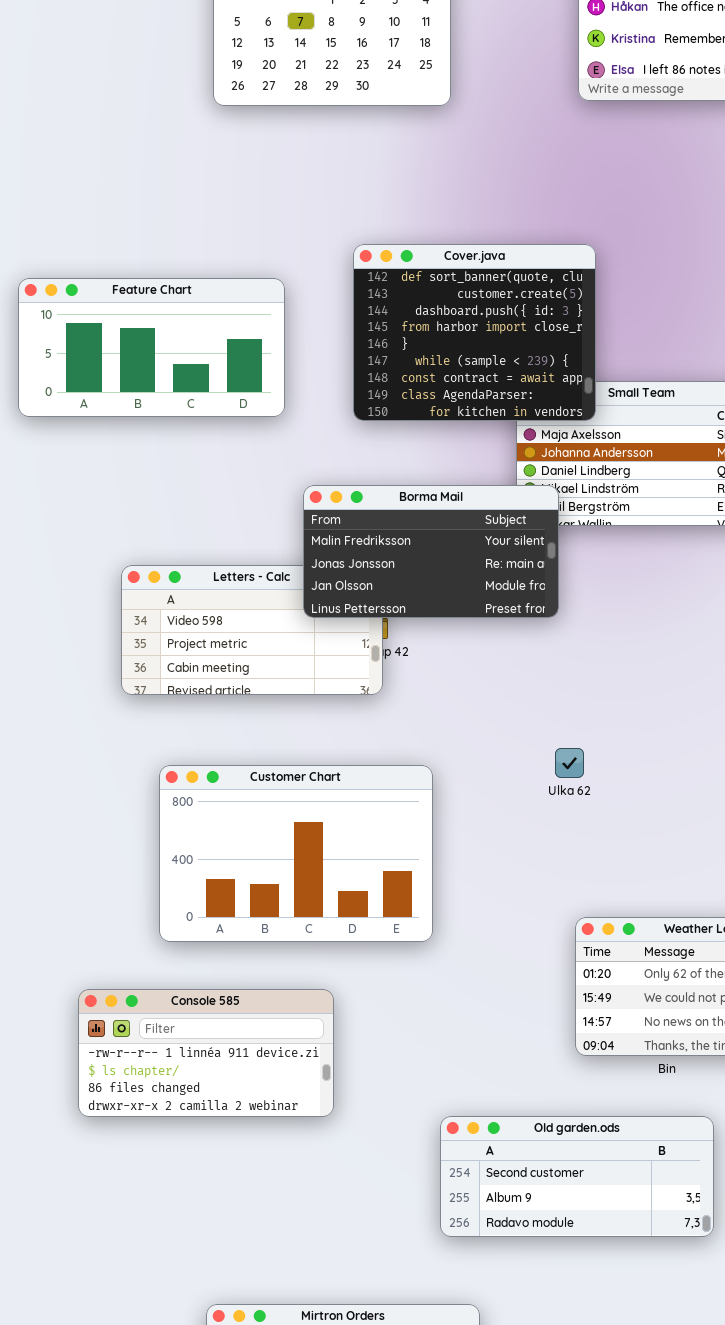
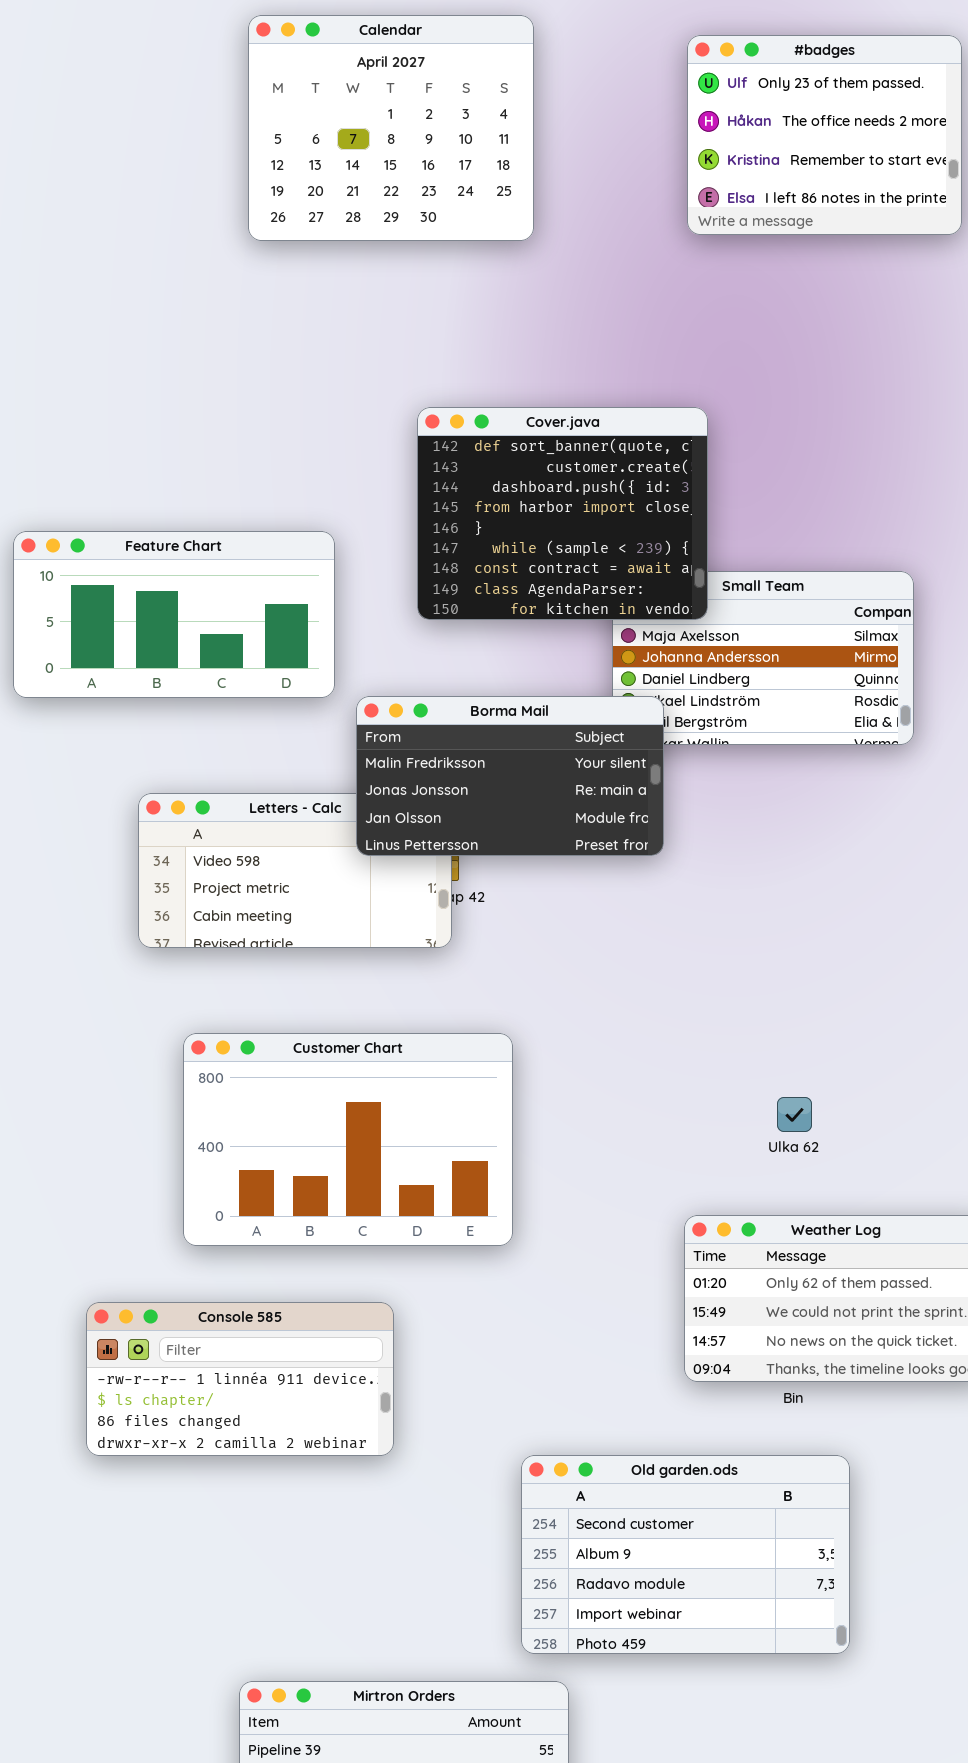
Feature Chart: [18,278,285,417] -> [13,531,335,698], moved
Ulka 62: [555,748,584,778] -> [777,1097,812,1132], moved
Old garden.ods: [440,1116,714,1237] -> [521,1455,850,1654], resized

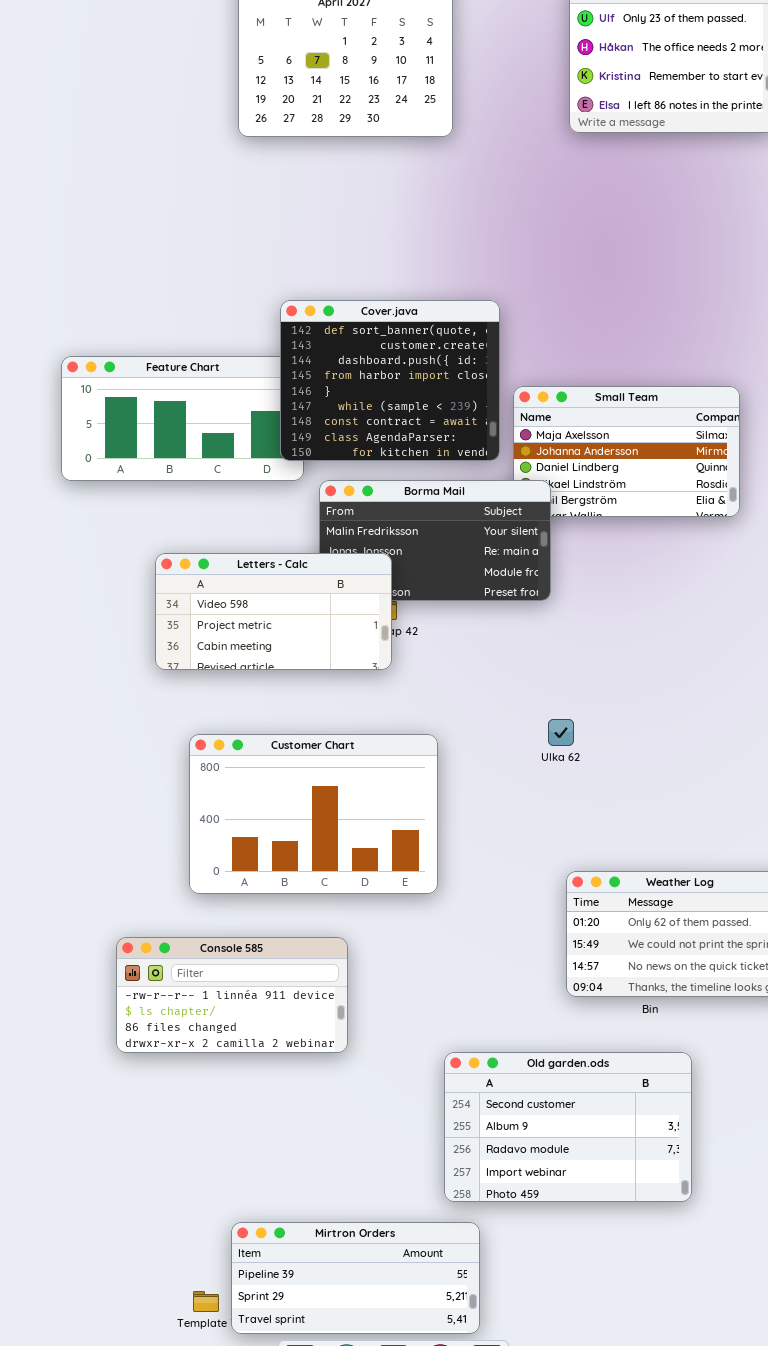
Cover.java: [417,407,708,620] -> [280,300,500,461], moved
Letters - Calc: [138,793,452,948] -> [155,553,392,670], raised
Ulka 62: [777,1097,812,1132] -> [548,719,574,746], moved

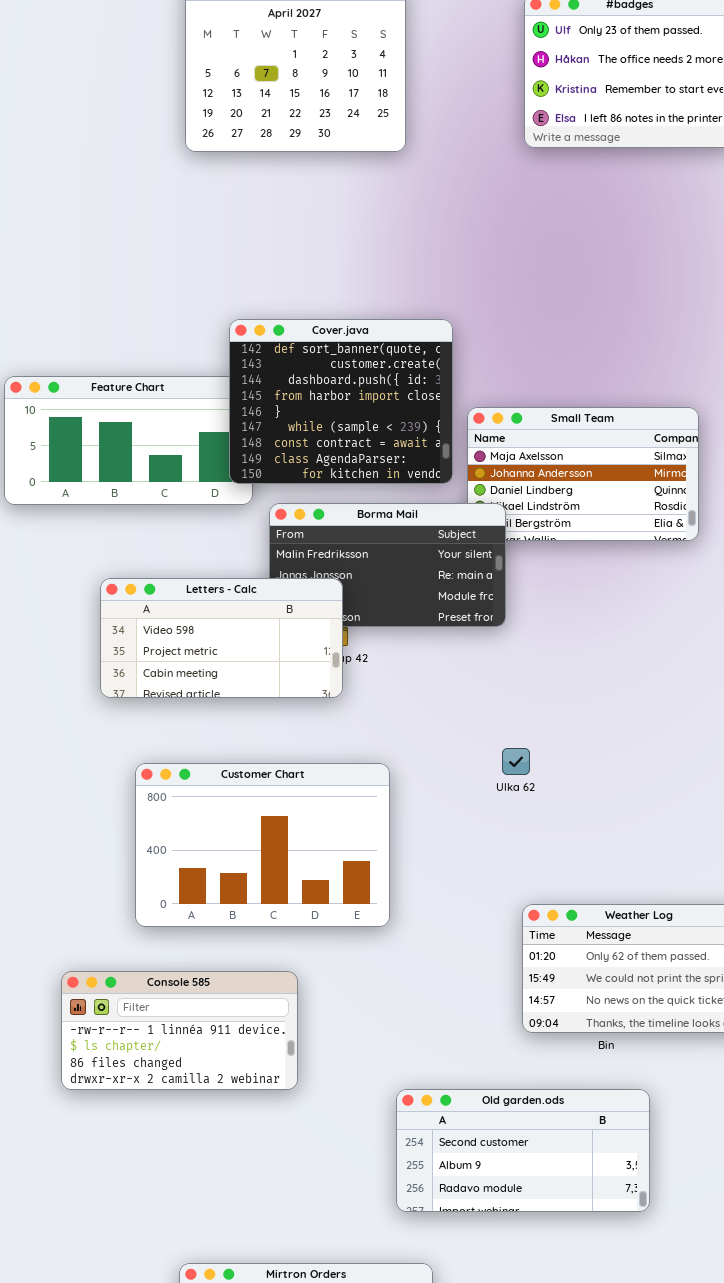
Old garden.ods: [444,1052,692,1202] -> [396,1089,650,1212], resized

